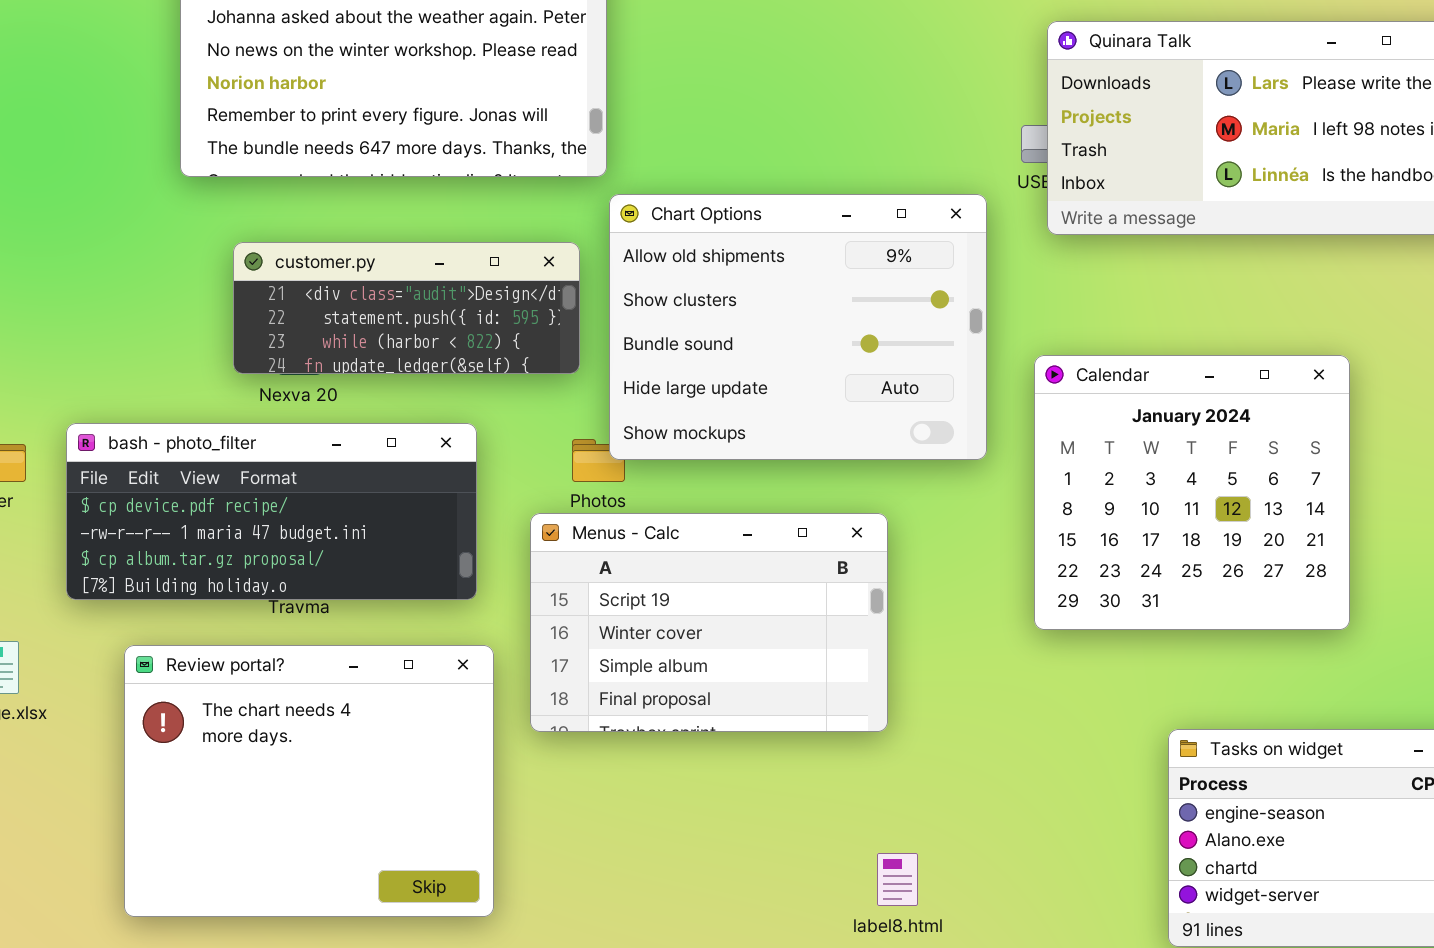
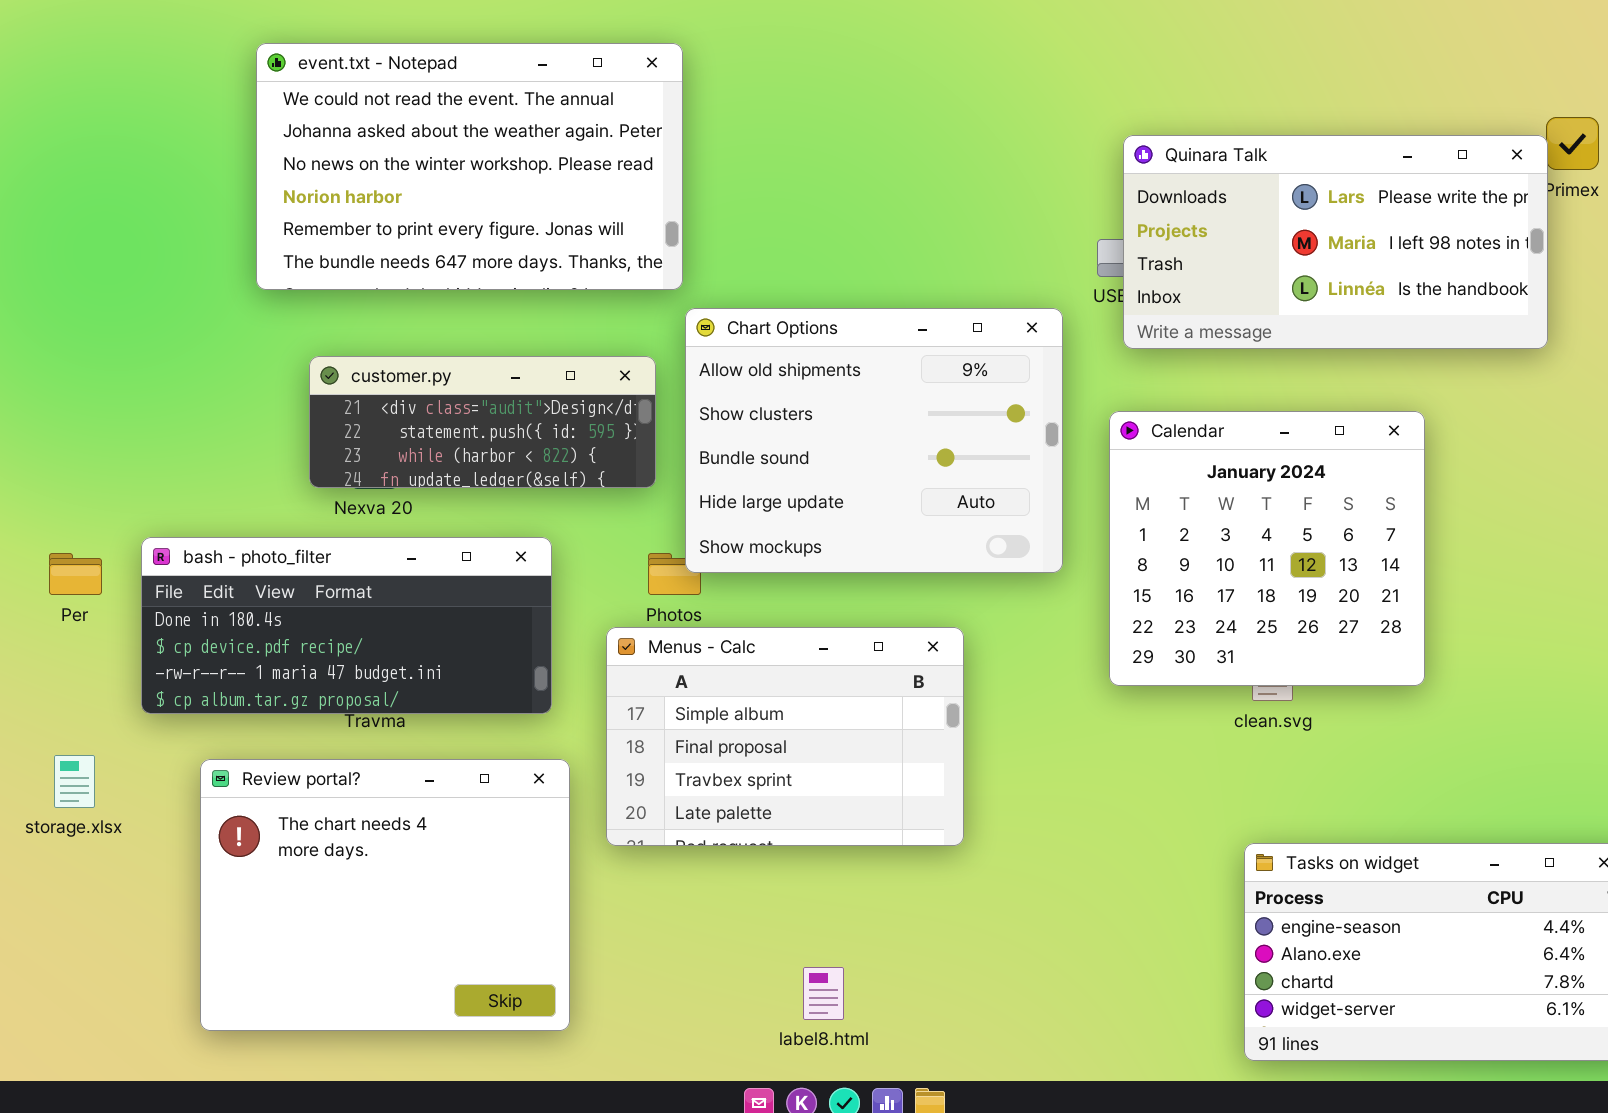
Calendar: [1034,355,1350,630] -> [1109,411,1425,686], moved
bash - photo_filter: [66,423,477,600] -> [141,537,552,714], scrolled up 1 row
Menus - Calc: [530,513,888,732] -> [606,627,964,846], scrolled down 2 rows
label8.html: [877,853,918,906] -> [803,967,844,1020], moved

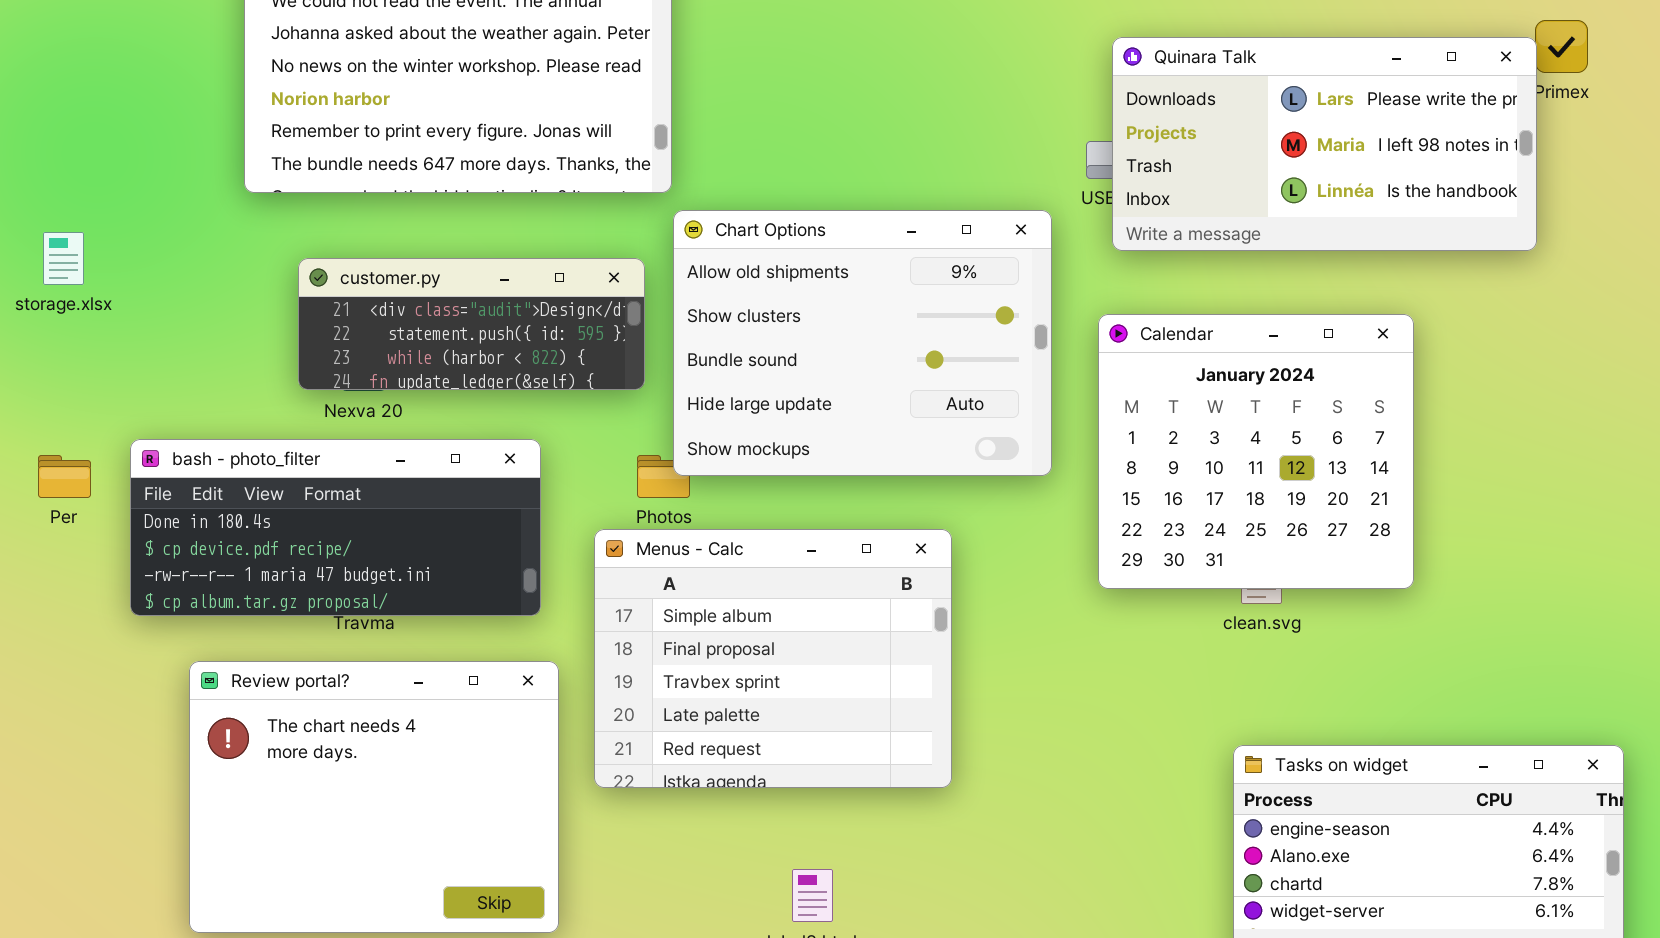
Menus - Calc: [606,627,964,846] -> [594,529,952,788], resized
storage.xlsx: [54,755,95,808] -> [43,232,84,285], moved

